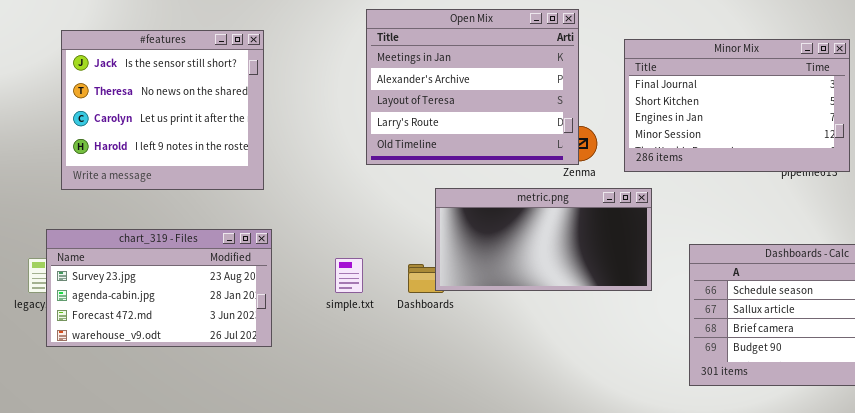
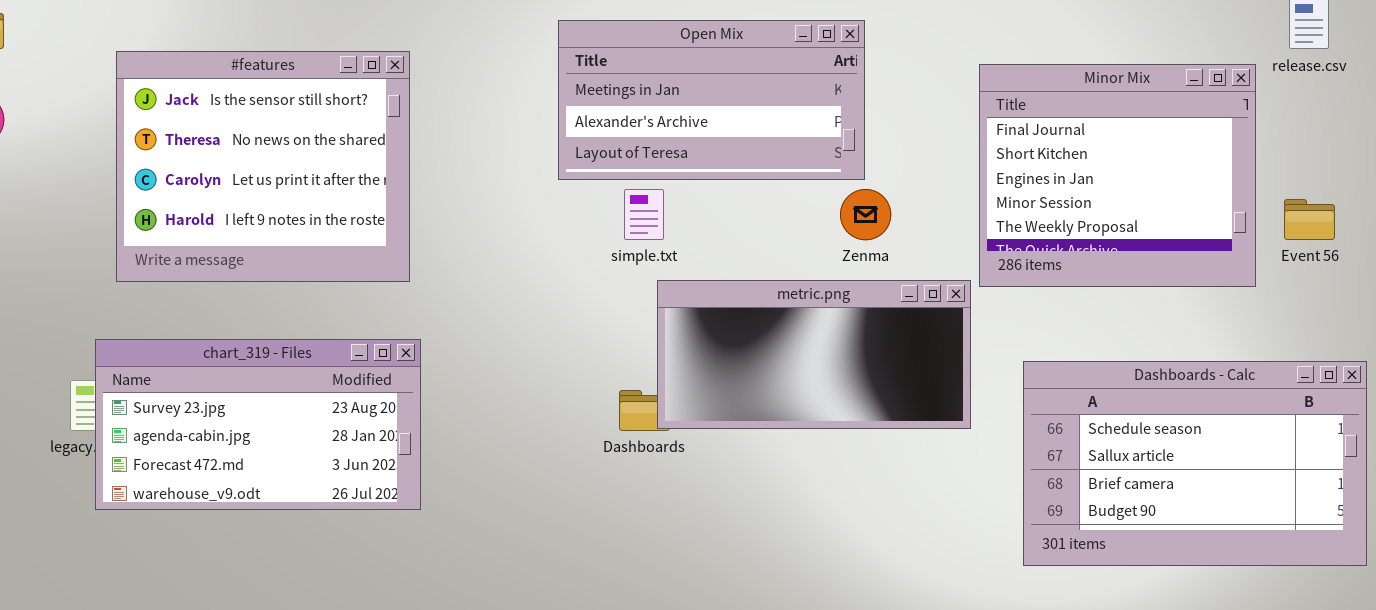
Open Mix: [366,9,579,165] -> [558,20,865,180], resized
Minor Mix: [624,39,850,172] -> [979,64,1256,287], resized
simple.txt: [335,258,363,293] -> [624,189,664,240], moved

